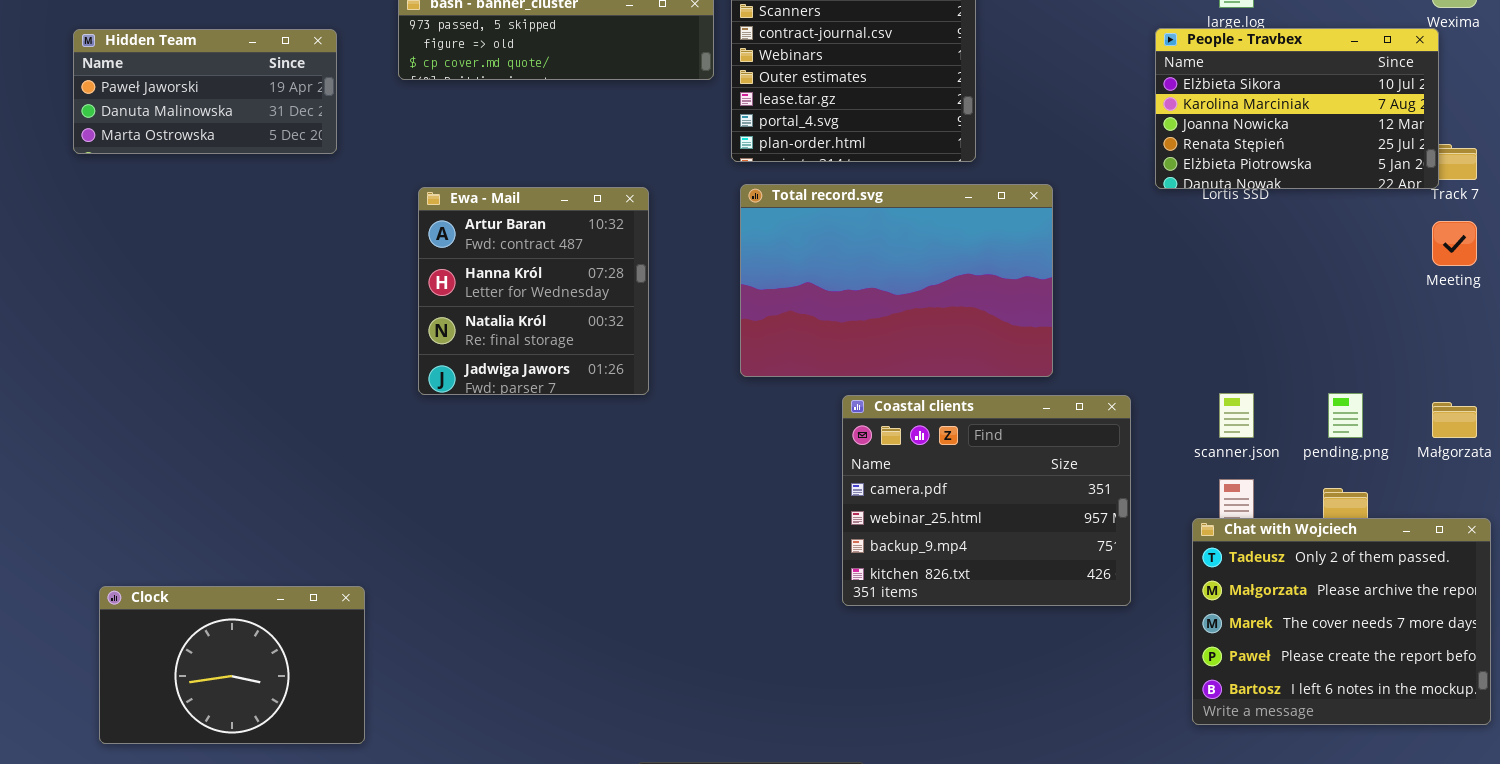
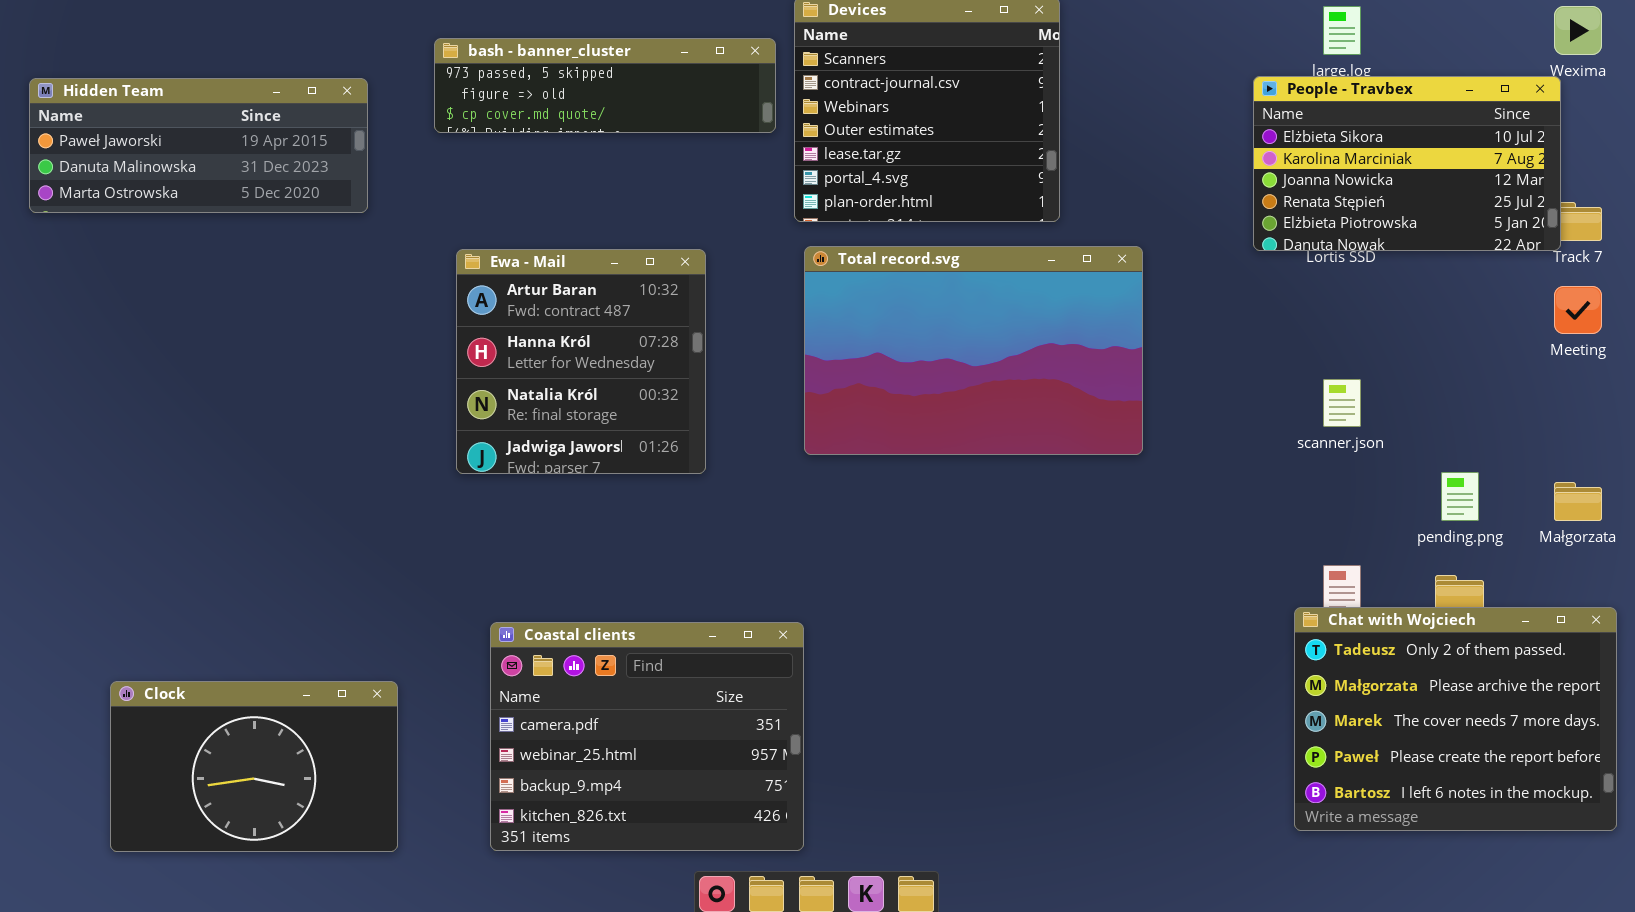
Hidden Team: [73,29,337,154] -> [29,78,368,213], resized
scanner.json: [1219,393,1254,438] -> [1323,379,1361,427], moved
Coastal clients: [842,395,1131,606] -> [490,622,804,851], moved

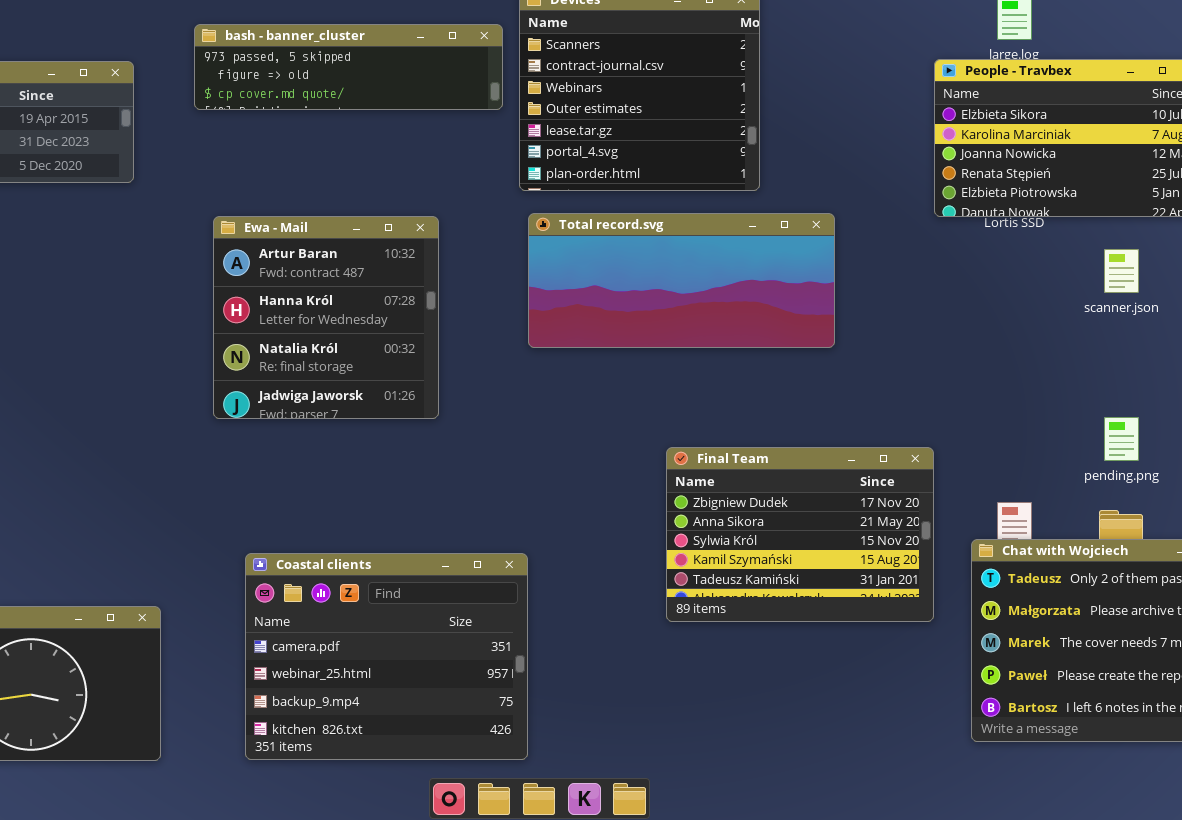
Total record.svg: [804,246,1143,455] -> [528,213,835,348], resized
scanner.json: [1323,379,1361,427] -> [1104,249,1139,293], moved
Final Team: none -> [666,447,934,622], opened

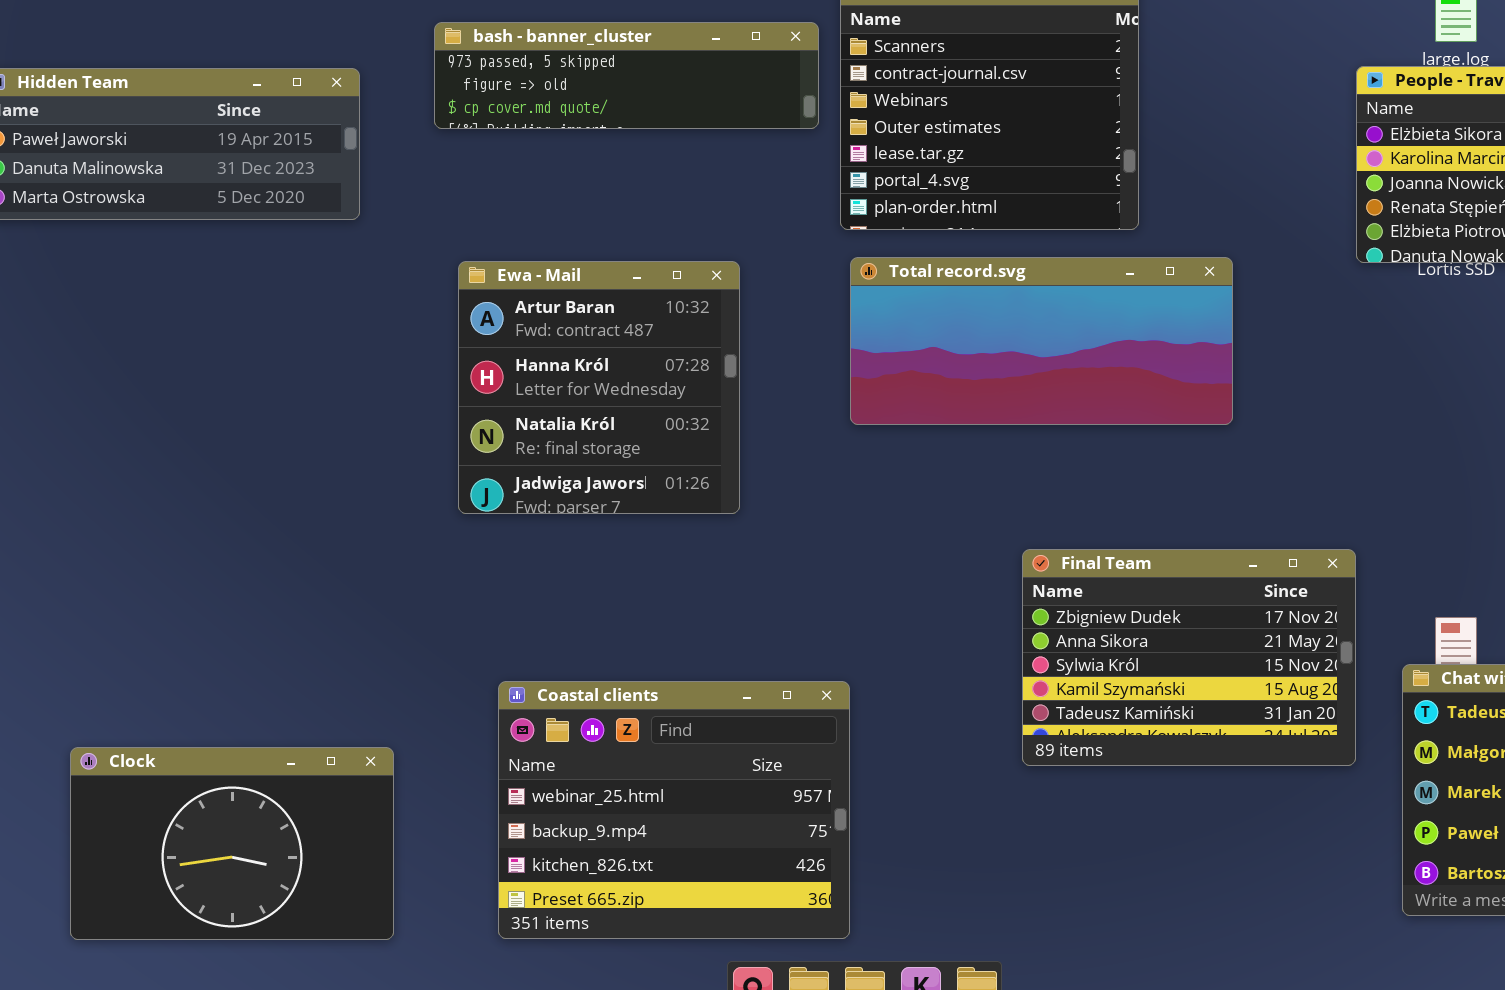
Coastal clients: [245,553,528,760] -> [498,681,850,939], scrolled down 1 row

